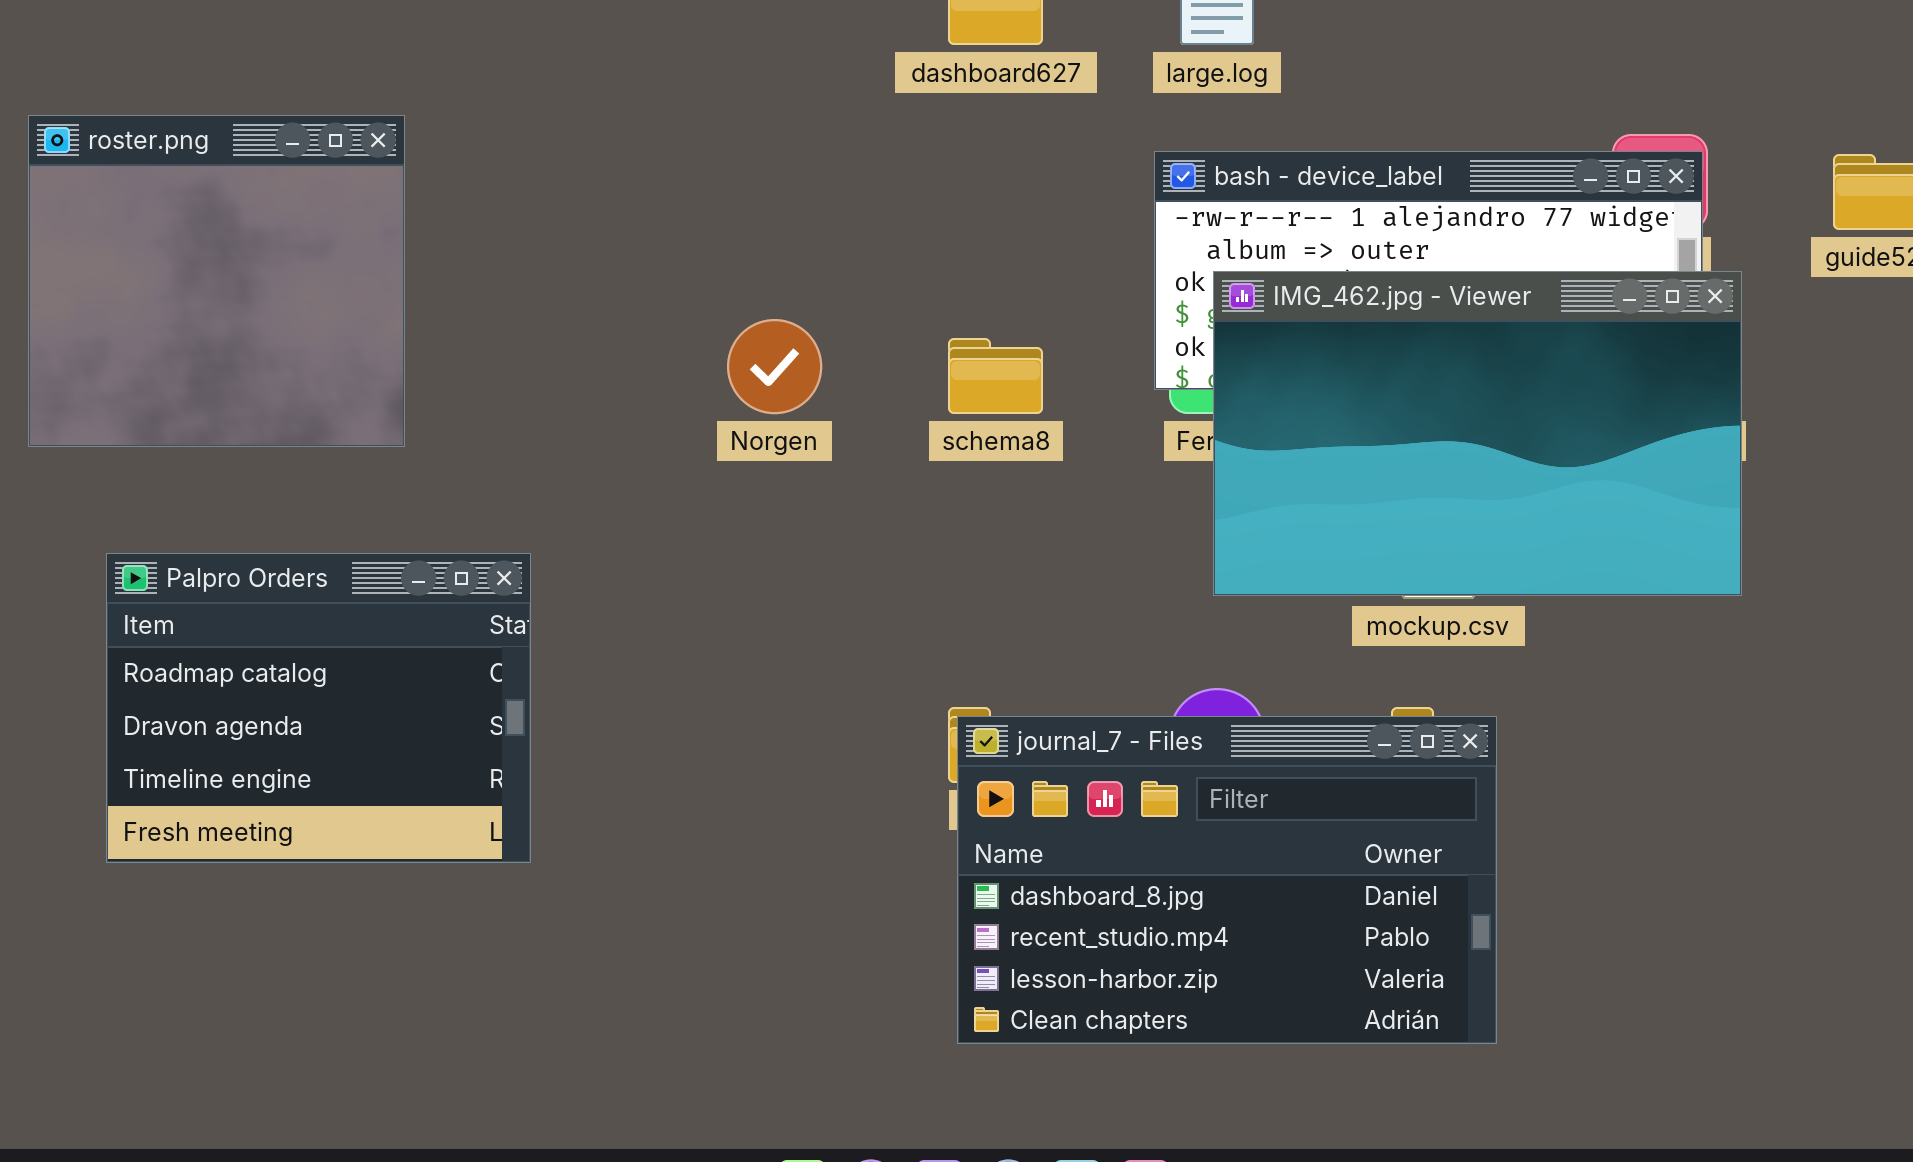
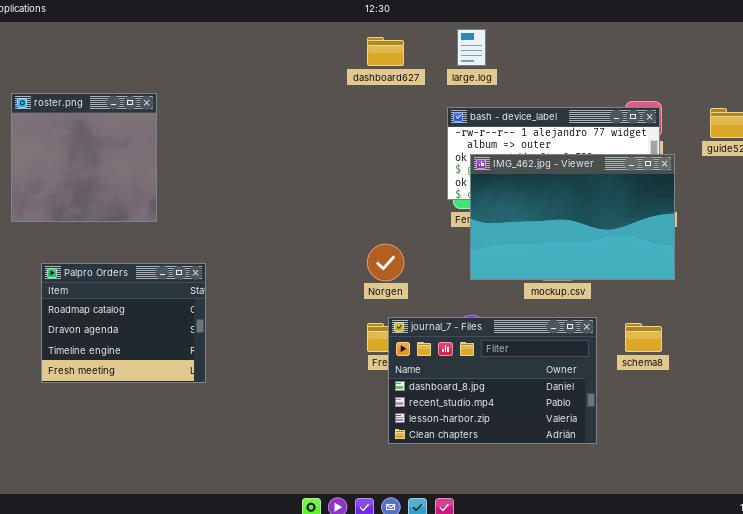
Norgen: [727,319,822,414] -> [367,244,404,281], moved
schema8: [948,338,1043,414] -> [625,323,662,352], moved
journal_7 - Files: [957,716,1497,1044] -> [388,317,597,444], moved

